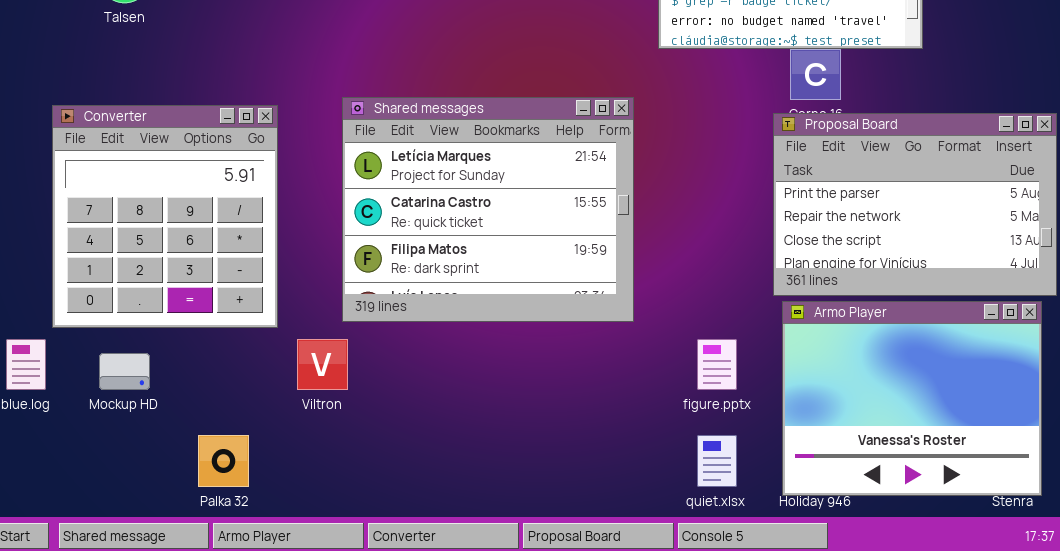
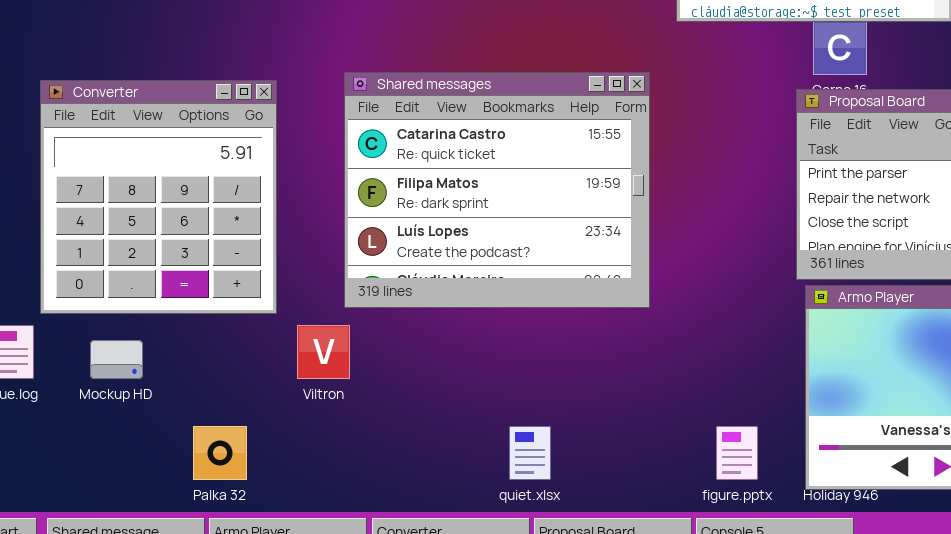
Shared messages: [342,97,634,322] -> [344,72,650,308], scrolled down 1 row
figure.pptx: [697,339,737,390] -> [716,426,758,480], moved
quiet.xlsx: [697,435,737,487] -> [509,426,551,480], moved

